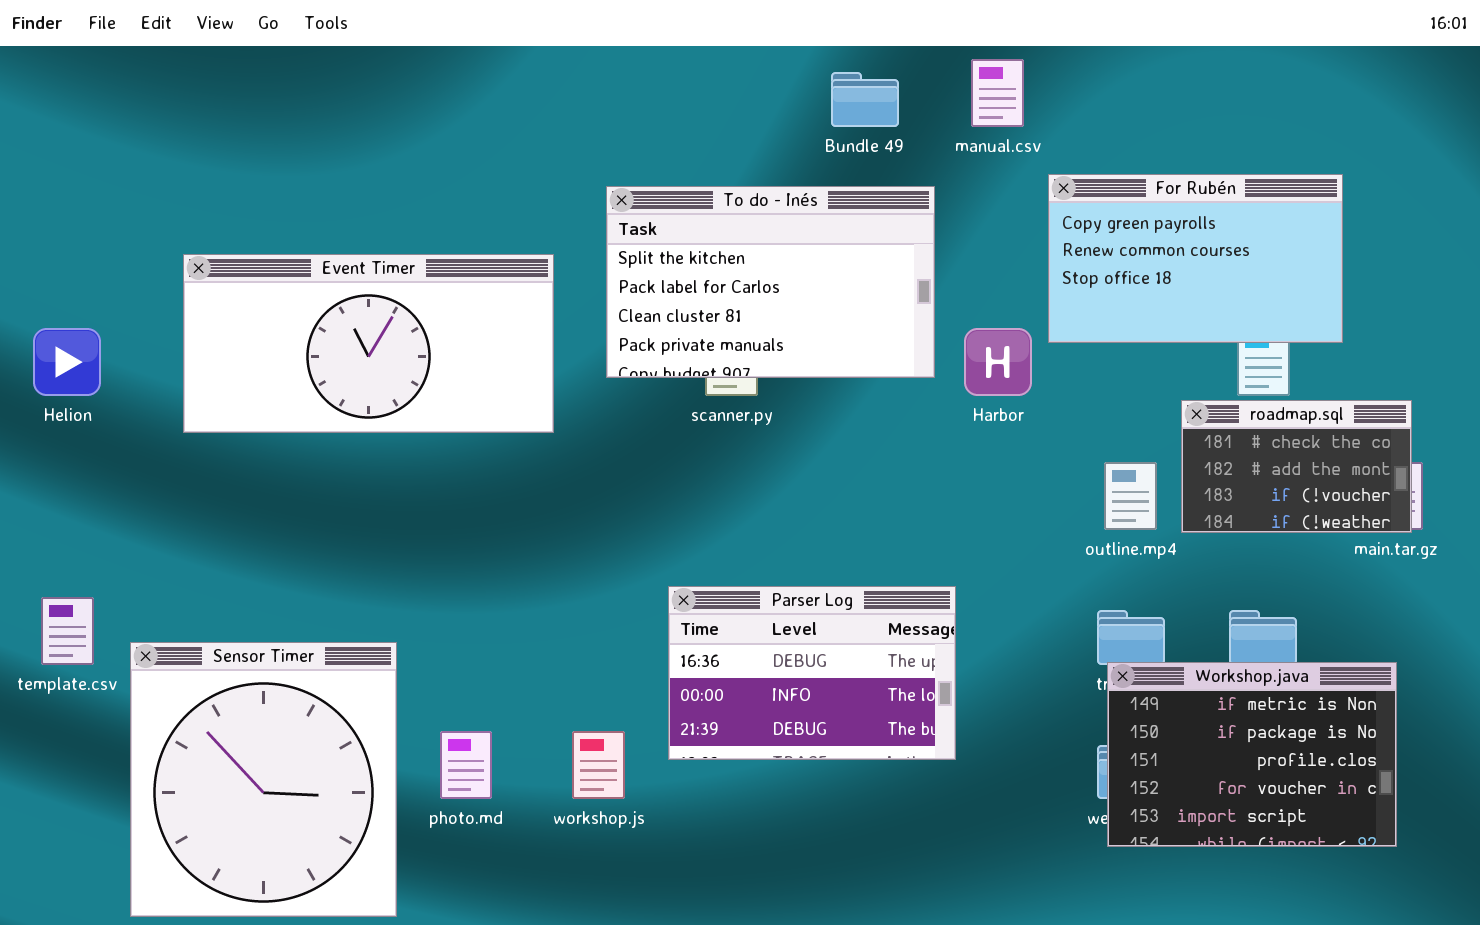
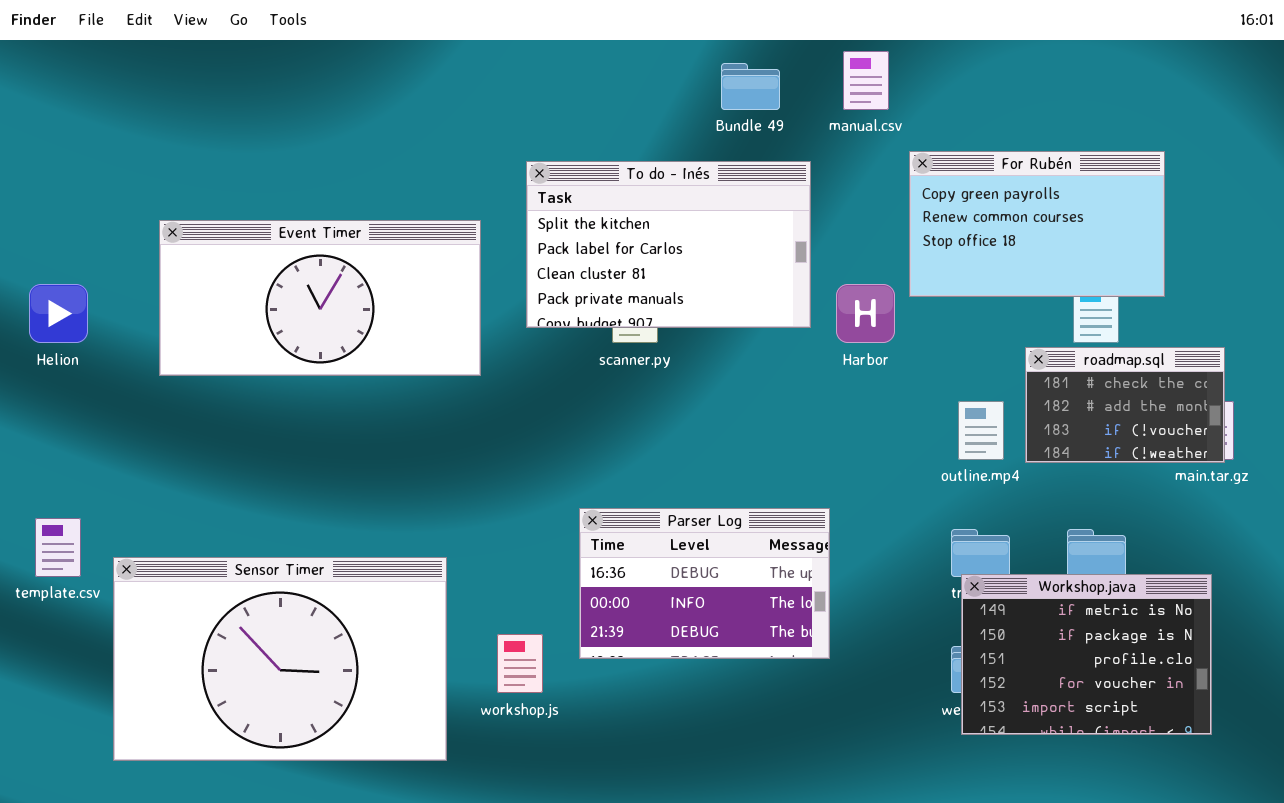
Sensor Timer: [130,642,397,917] -> [113,557,447,761], resized

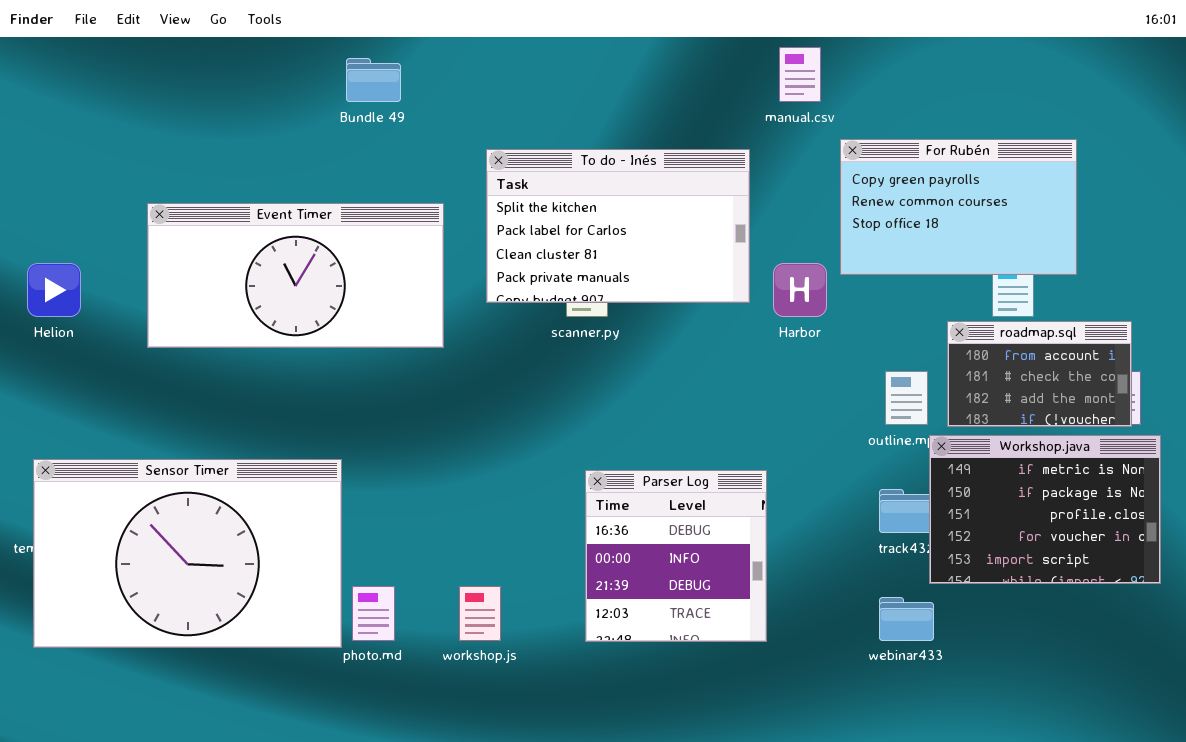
Bundle 49: [721,63,780,110] -> [346,58,401,102], moved
roadmap.sql: [1025,347,1225,463] -> [947,321,1132,427], scrolled up 1 row
Parser Log: [579,508,830,659] -> [585,470,767,642], resized
Sensor Timer: [113,557,447,761] -> [33,459,342,648], moved
Workshop.java: [961,574,1212,735] -> [929,435,1161,584], moved

